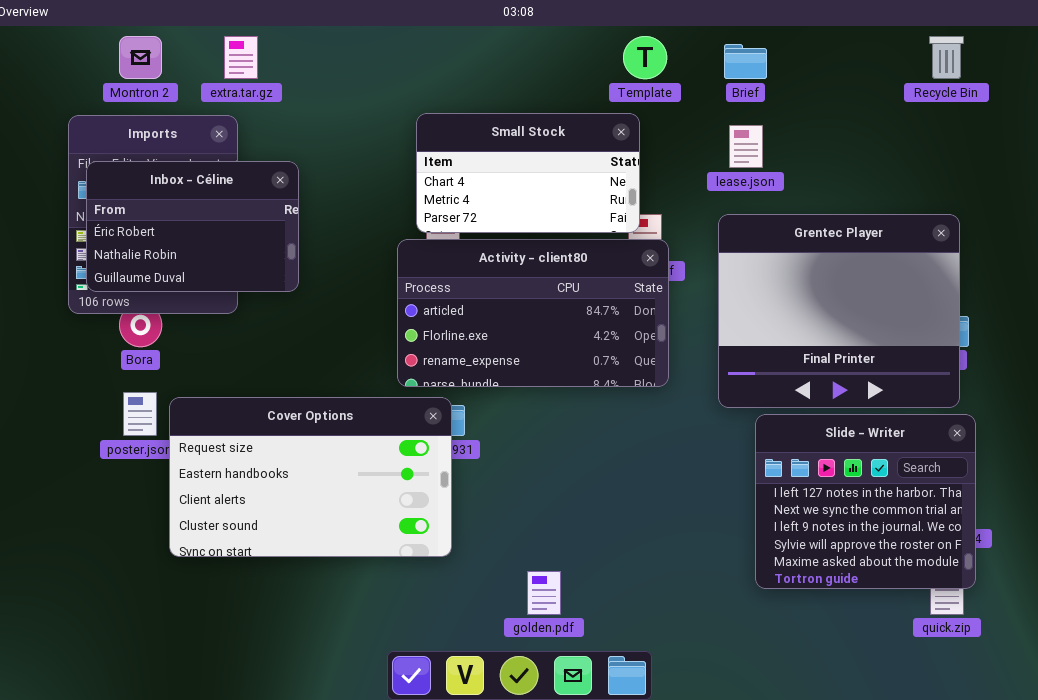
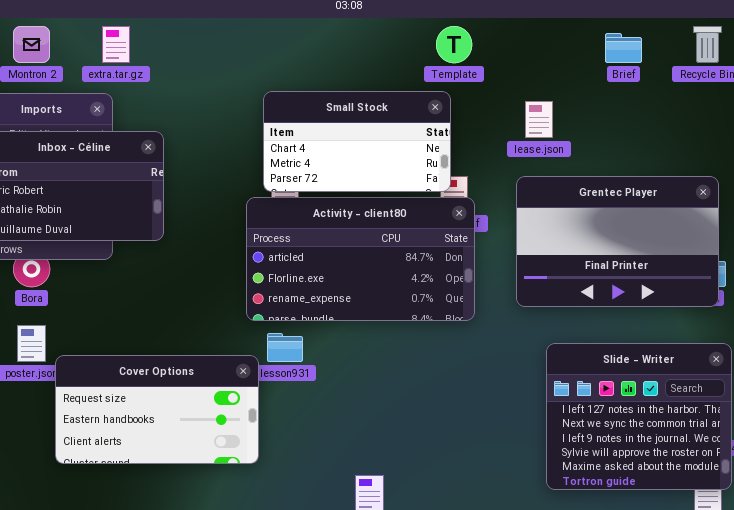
Brief: [724,44,767,79] -> [605,33,642,63], moved
Grentec Player: [718,214,960,408] -> [516,176,719,307], resized
Cover Options: [169,397,452,557] -> [55,355,259,464], resized

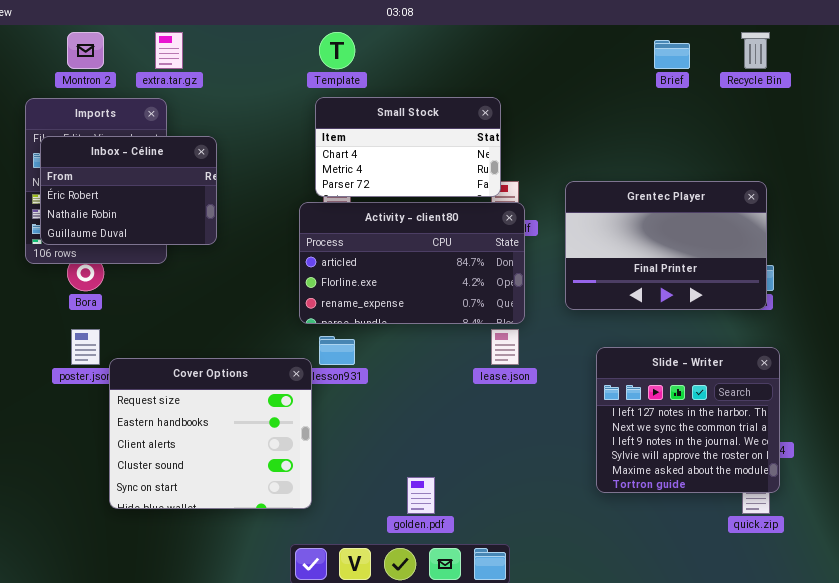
Template: [436,26,472,63] -> [319,32,355,69], moved
lease.json: [525,101,553,138] -> [491,329,519,365], moved
Cover Options: [55,355,259,464] -> [109,358,312,509], resized

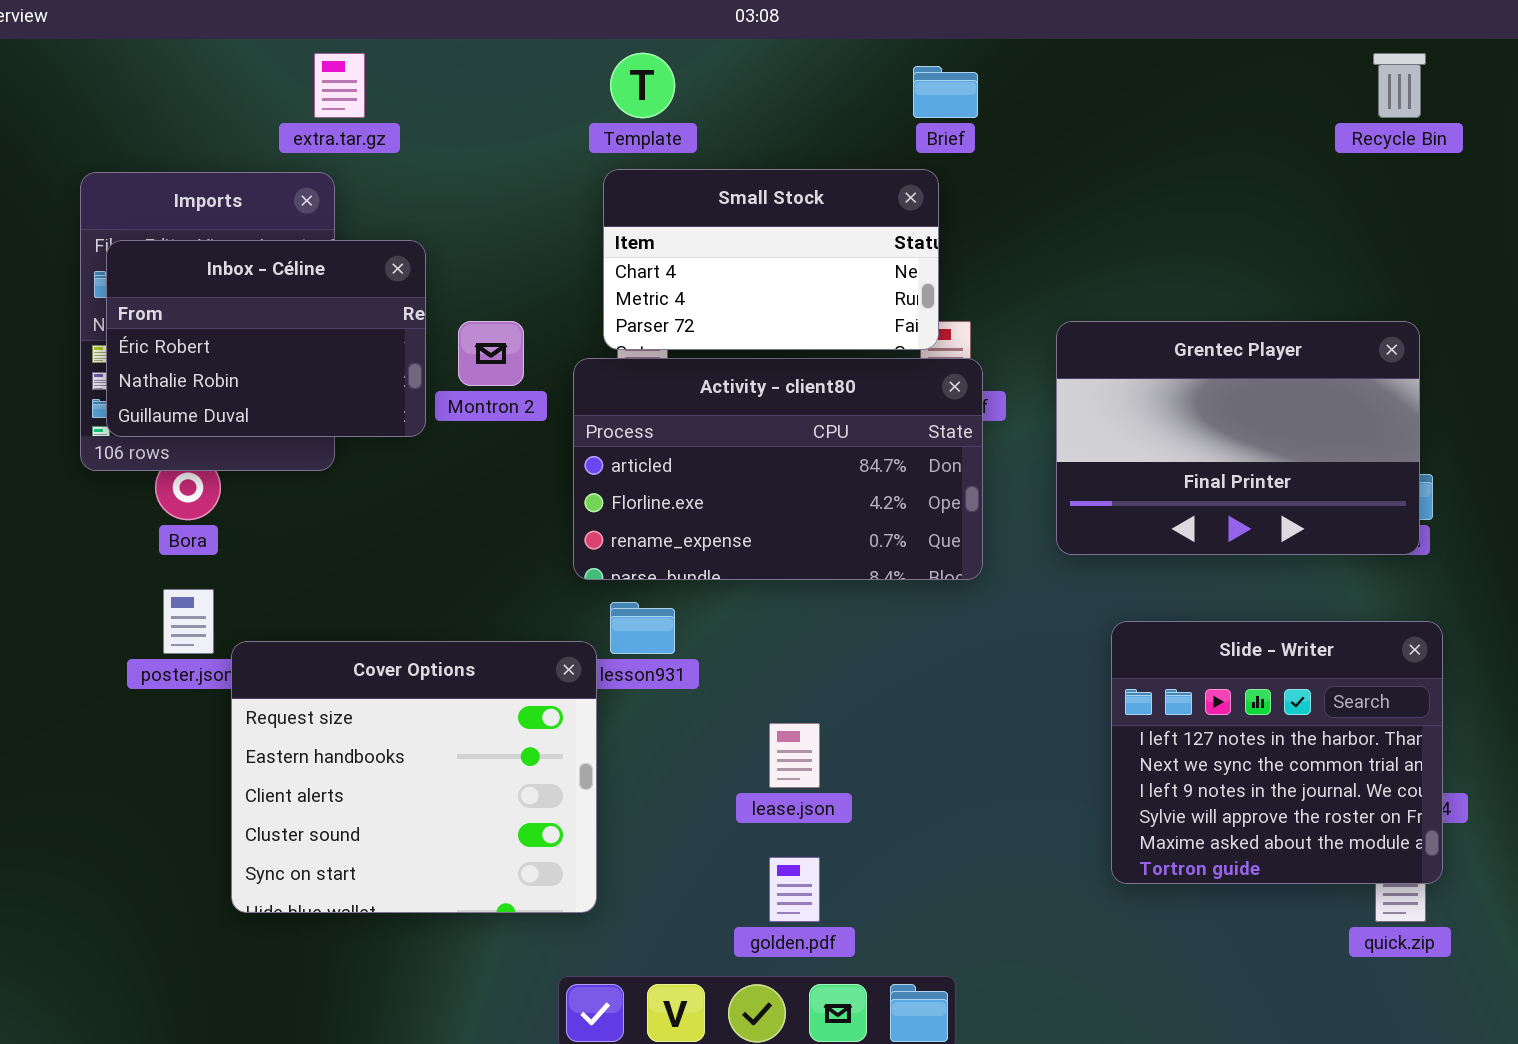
Montron 2: [67,32,104,69] -> [458,321,524,386], moved
Brief: [654,40,690,69] -> [913,66,978,118], moved
lease.json: [491,329,519,365] -> [769,723,820,788], moved

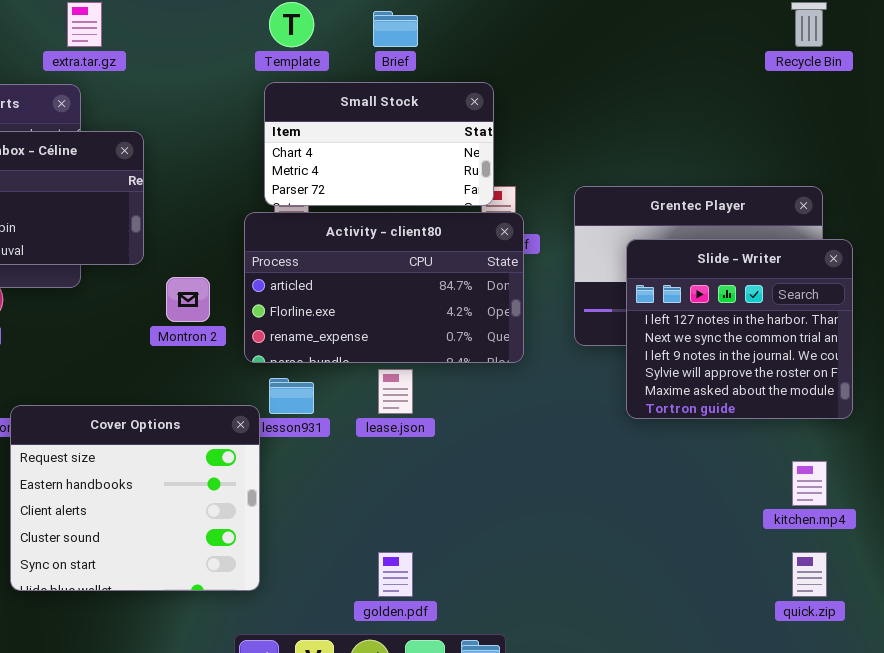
Brief: [913,66,978,118] -> [373,11,418,47], moved
Montron 2: [458,321,524,386] -> [166,277,210,322], moved
Slide - Writer: [1111,621,1443,884] -> [626,239,853,419], moved
lease.json: [769,723,820,788] -> [378,369,413,414], moved

